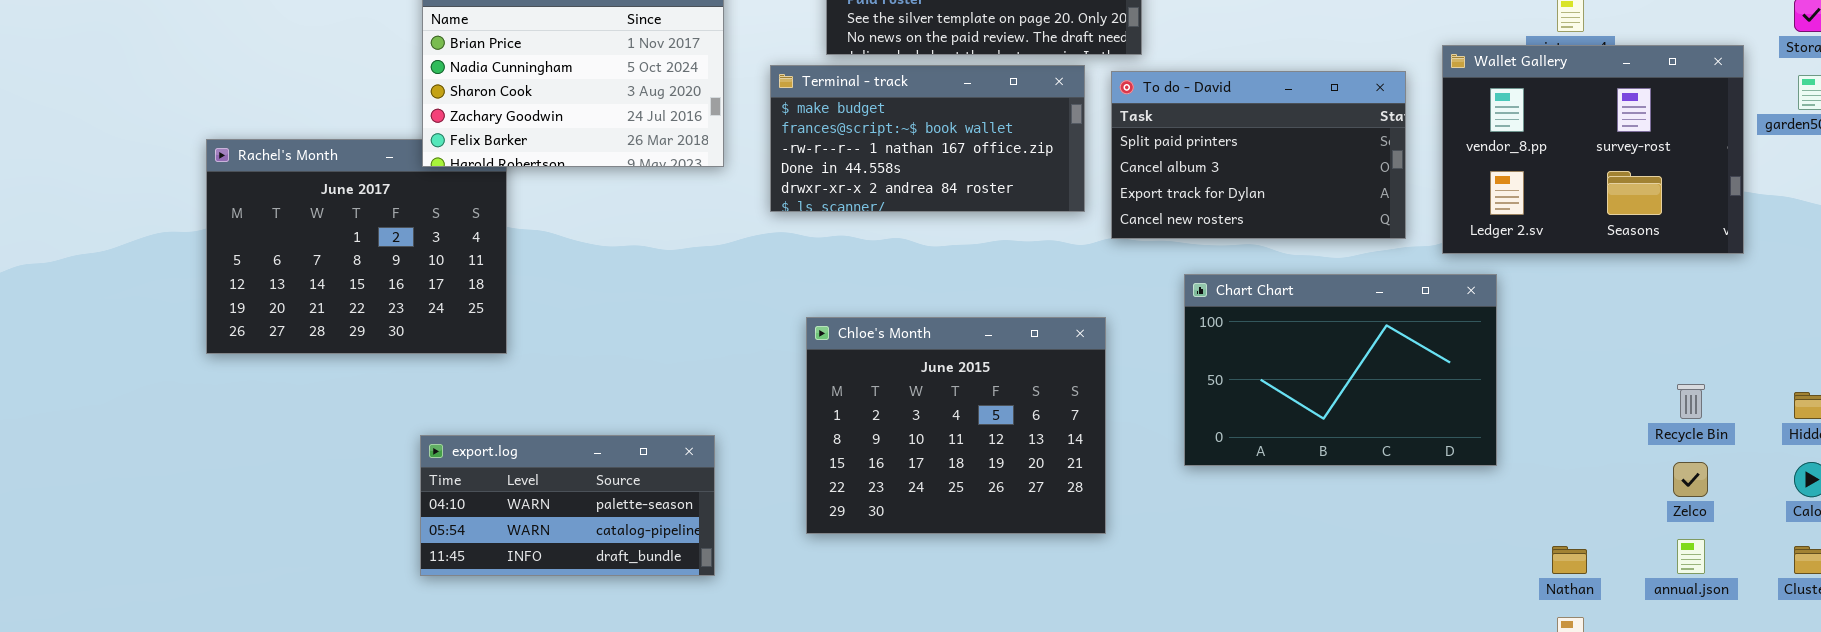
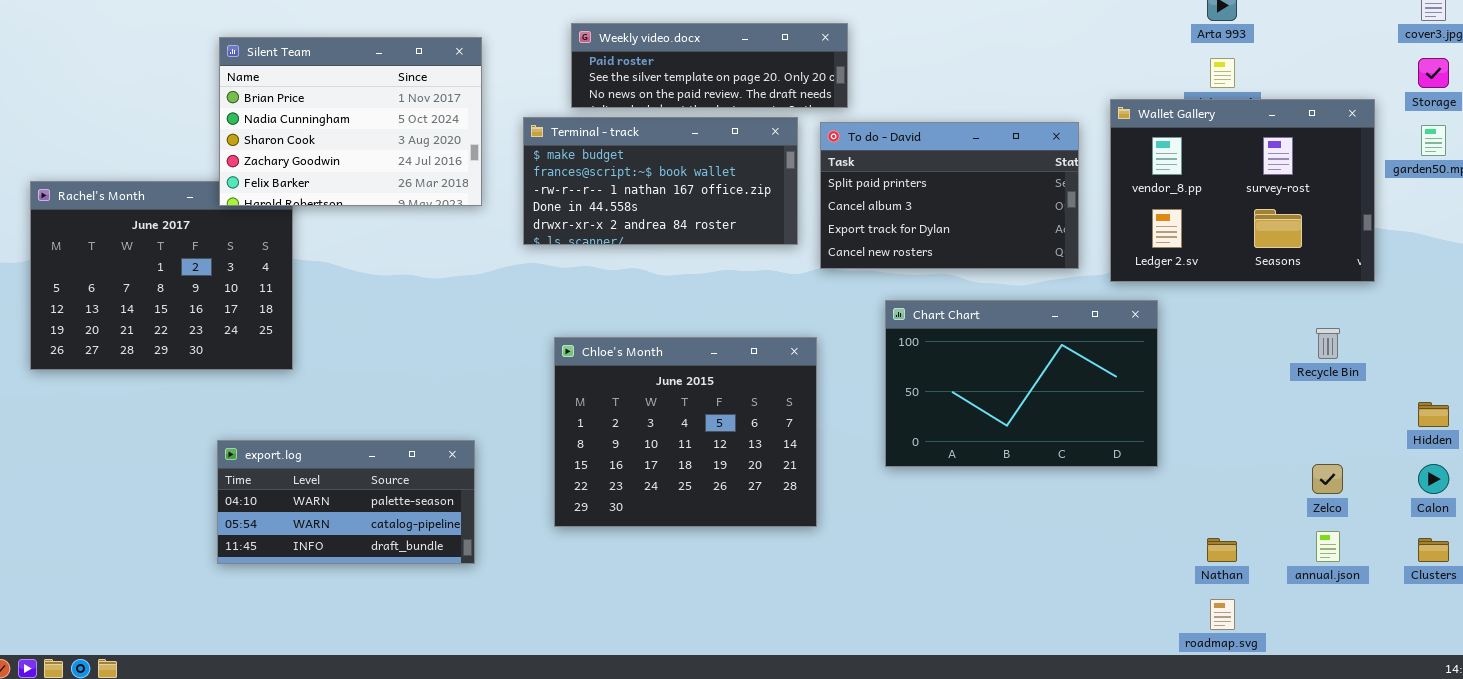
Recycle Bin: [1677,384,1705,419] -> [1316,328,1340,359], moved

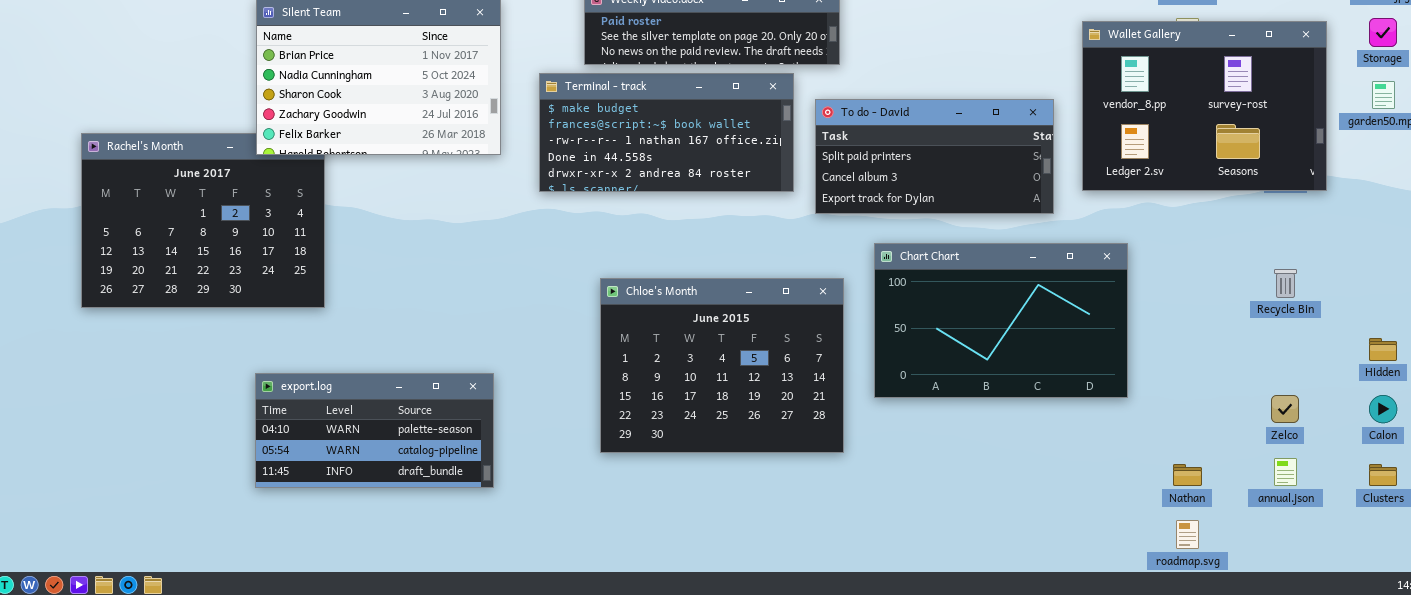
Wallet Gallery: [1110,99,1375,282] -> [1082,21,1327,191], moved
To do - David: [820,122,1079,269] -> [815,99,1054,214], resized
Chloe's Month: [554,337,817,527] -> [600,278,844,453], moved

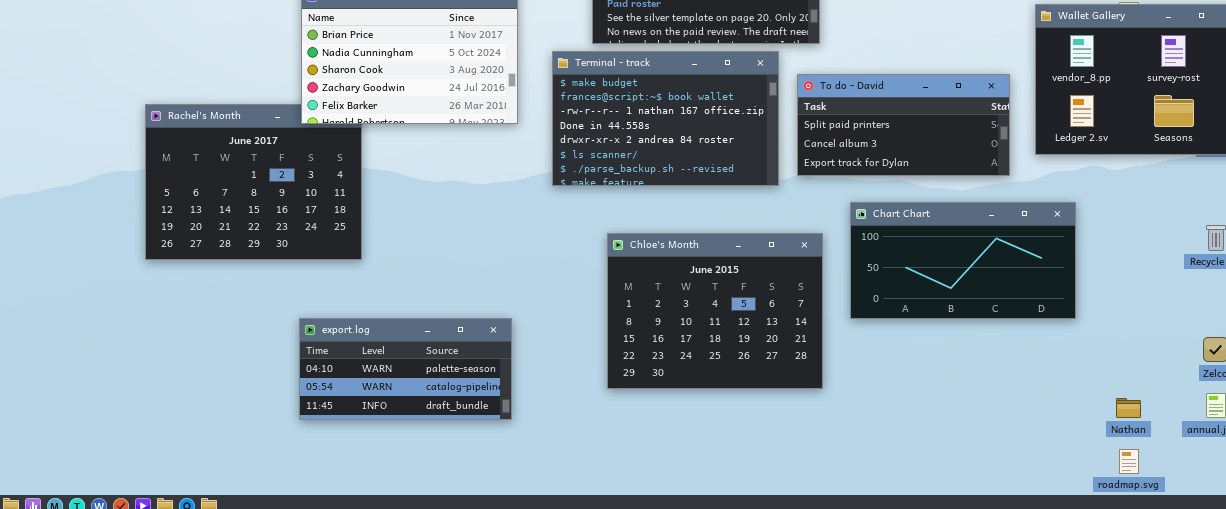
Terminal - track: [539,73,794,192] -> [552,51,779,186], resized
Chart Chart: [874,243,1128,398] -> [850,202,1076,319], resized

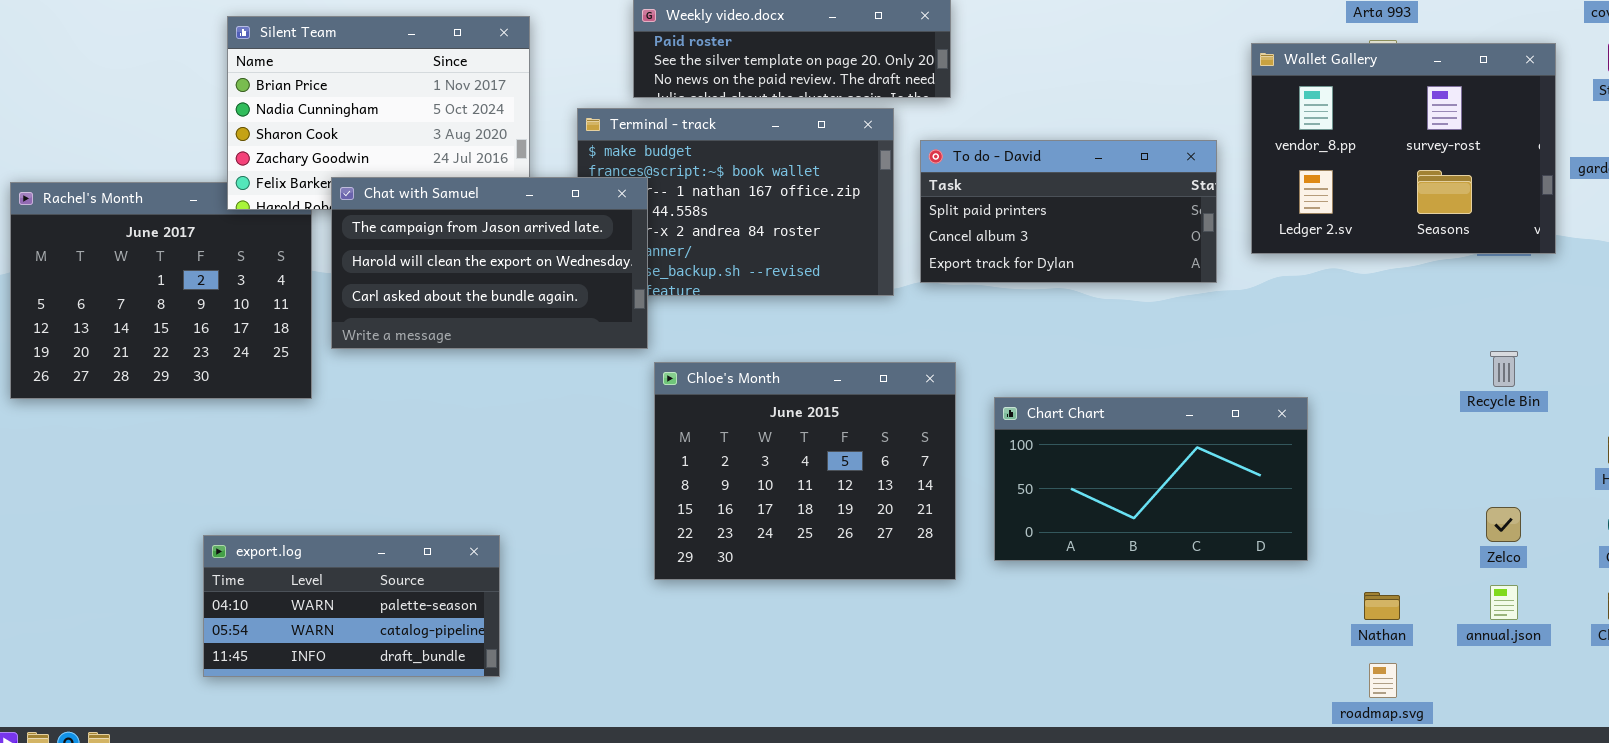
Chat with Samuel: none -> [331,177,648,349], opened
Chart Chart: [850,202,1076,319] -> [994,397,1308,561], moved
export.log: [299,318,512,420] -> [203,535,500,677], moved

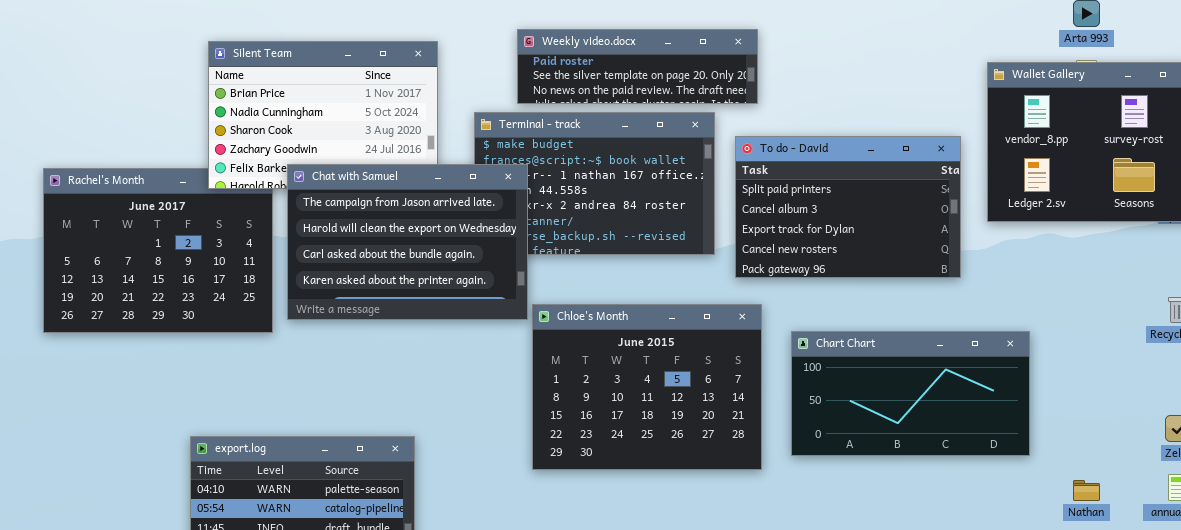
To do - David: [920,140,1217,283] -> [735,136,961,278], resized
Chat with Samuel: [331,177,648,349] -> [287,164,528,320], resized

